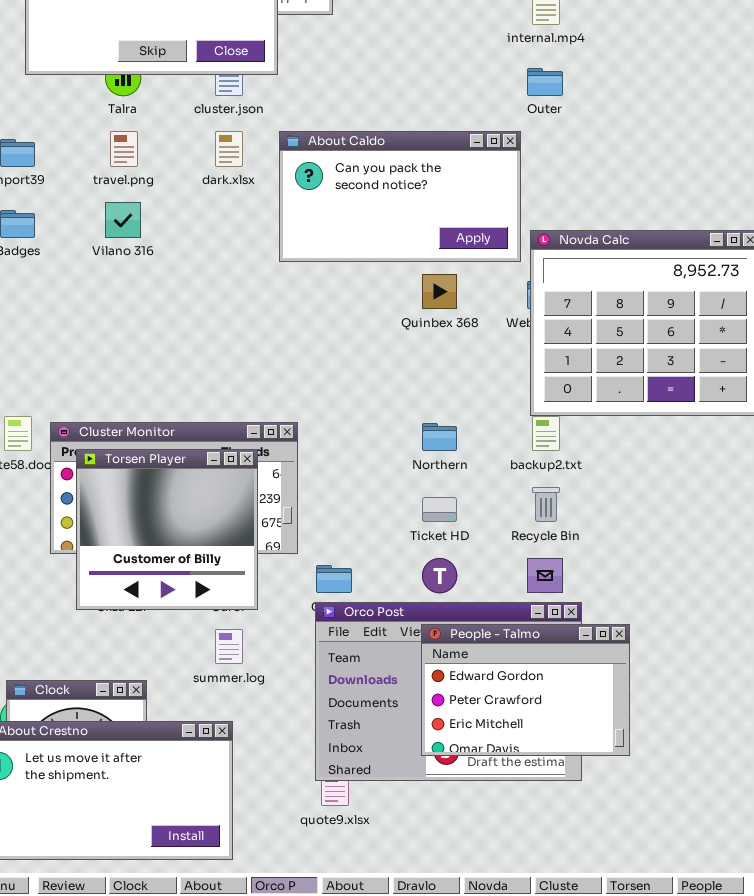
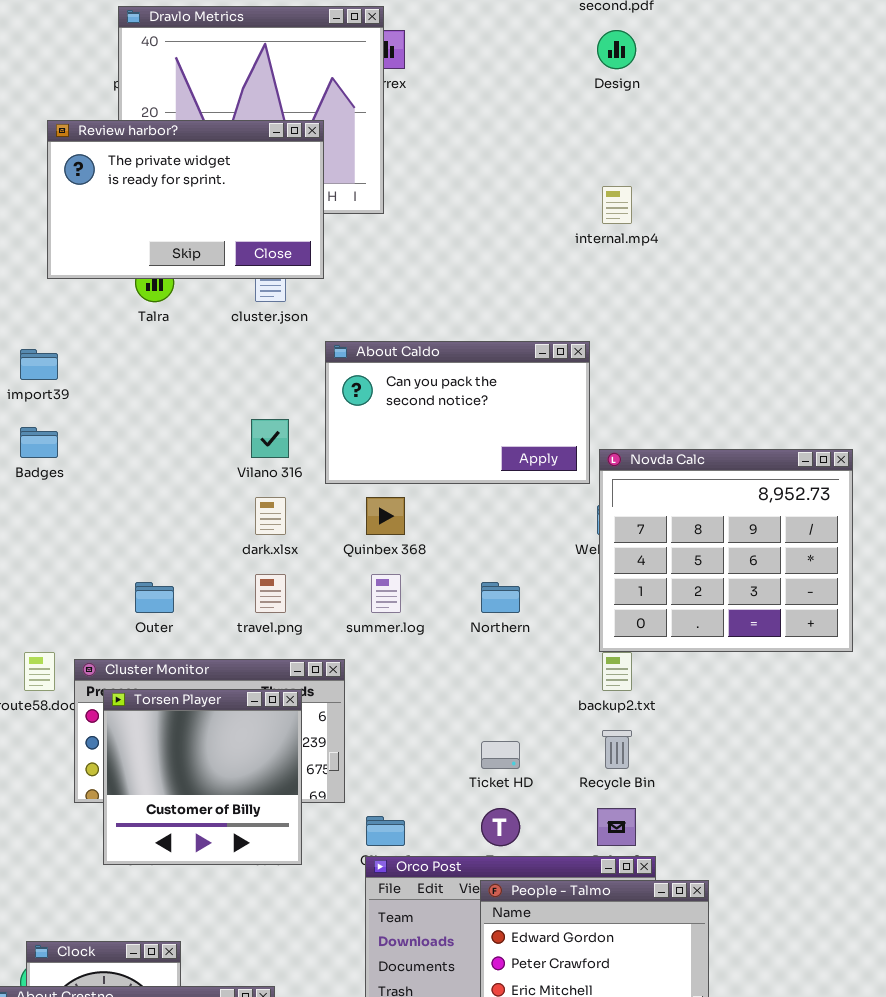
Outer: [527,68,563,96] -> [135,582,174,613], moved
travel.png: [110,131,138,167] -> [255,574,286,613], moved
dark.xlsx: [215,131,243,167] -> [255,497,286,535], moved
Vilano 316: [105,202,141,238] -> [251,419,289,458], moved
Quinbex 368: [422,274,457,309] -> [366,497,405,535], moved
Northern: [422,423,457,451] -> [481,582,520,613], moved
summer.log: [215,629,243,664] -> [371,574,401,613], moved

